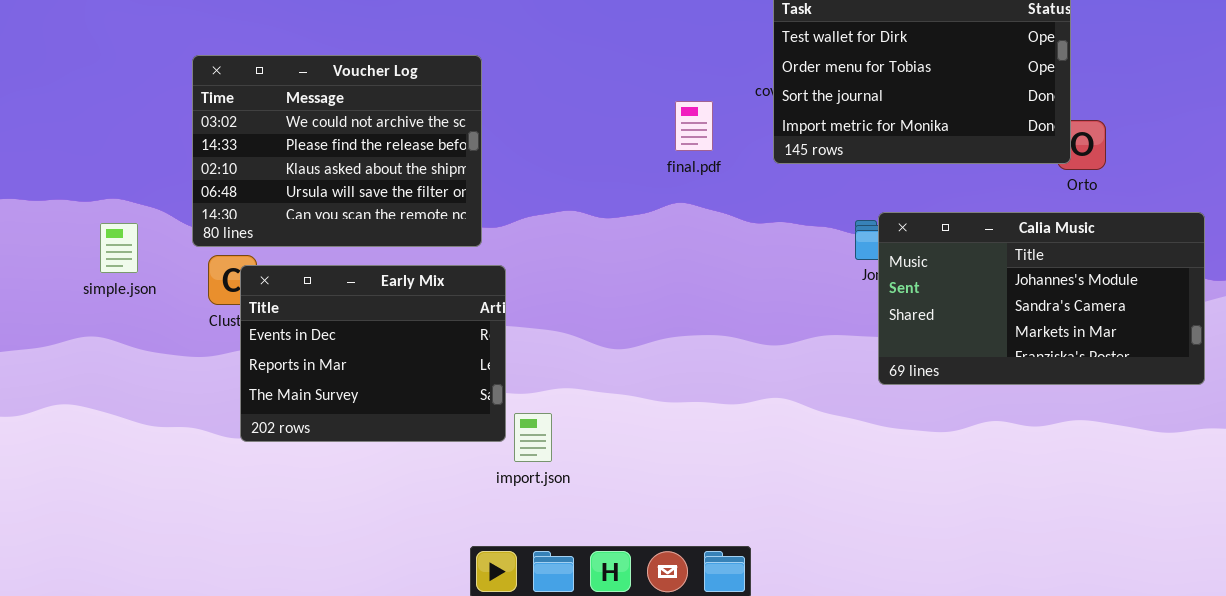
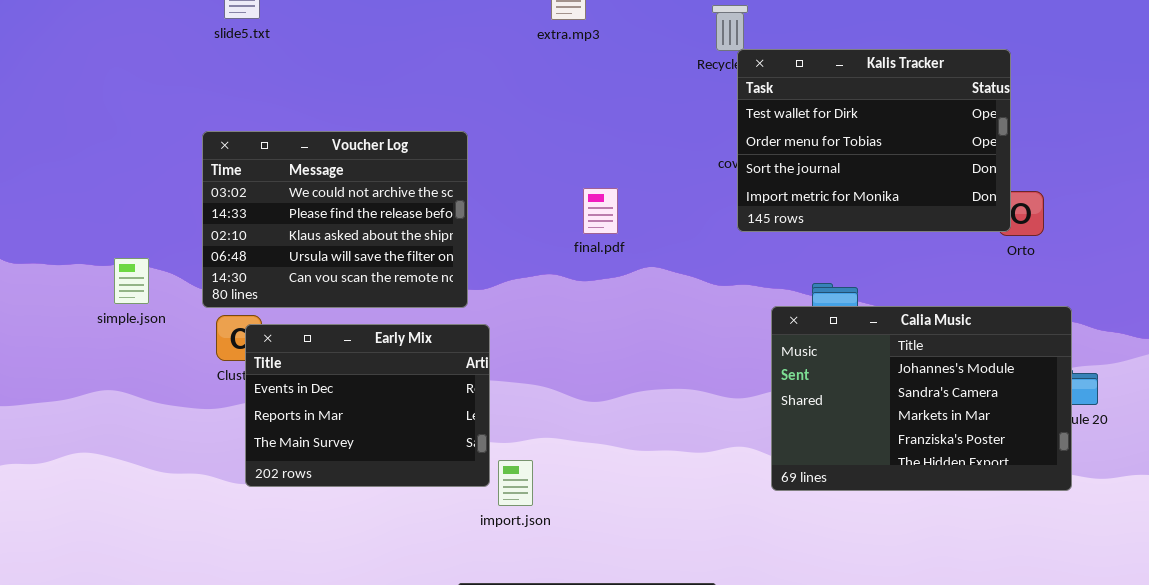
final.pdf: [675,101,713,151] -> [583,188,618,234], moved
Calia Music: [878,212,1205,385] -> [771,306,1072,491], moved, resized
simple.json: [100,223,138,273] -> [114,258,149,304], moved

